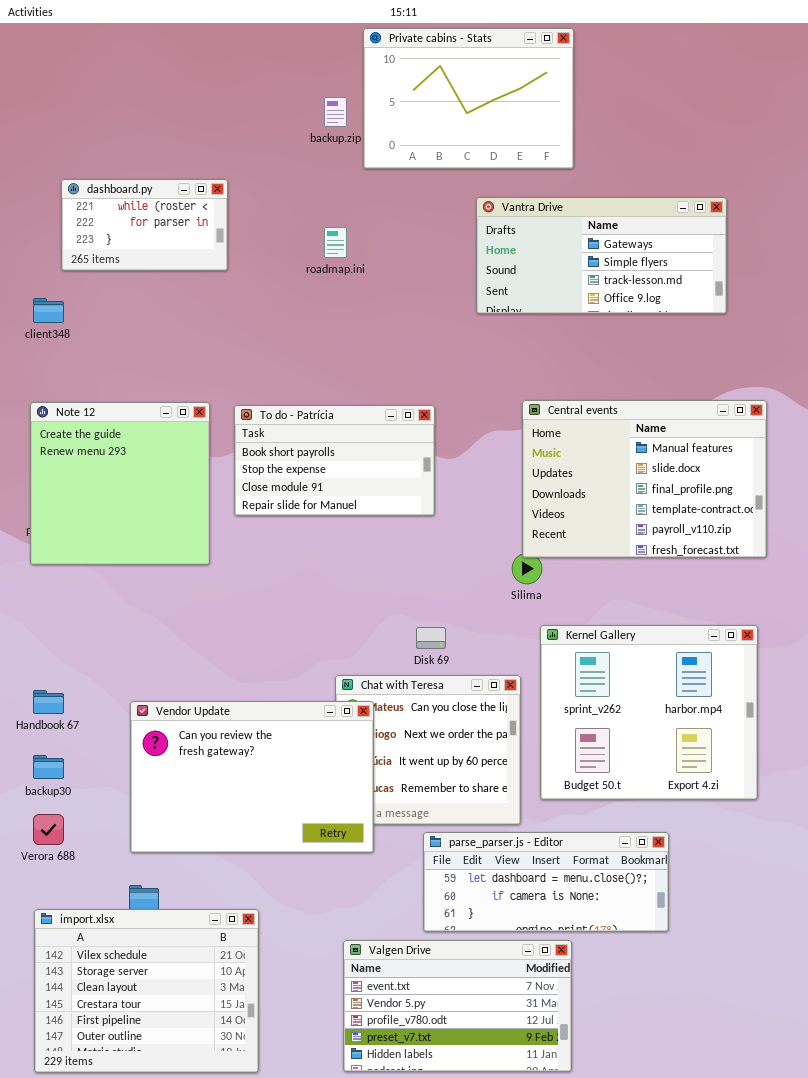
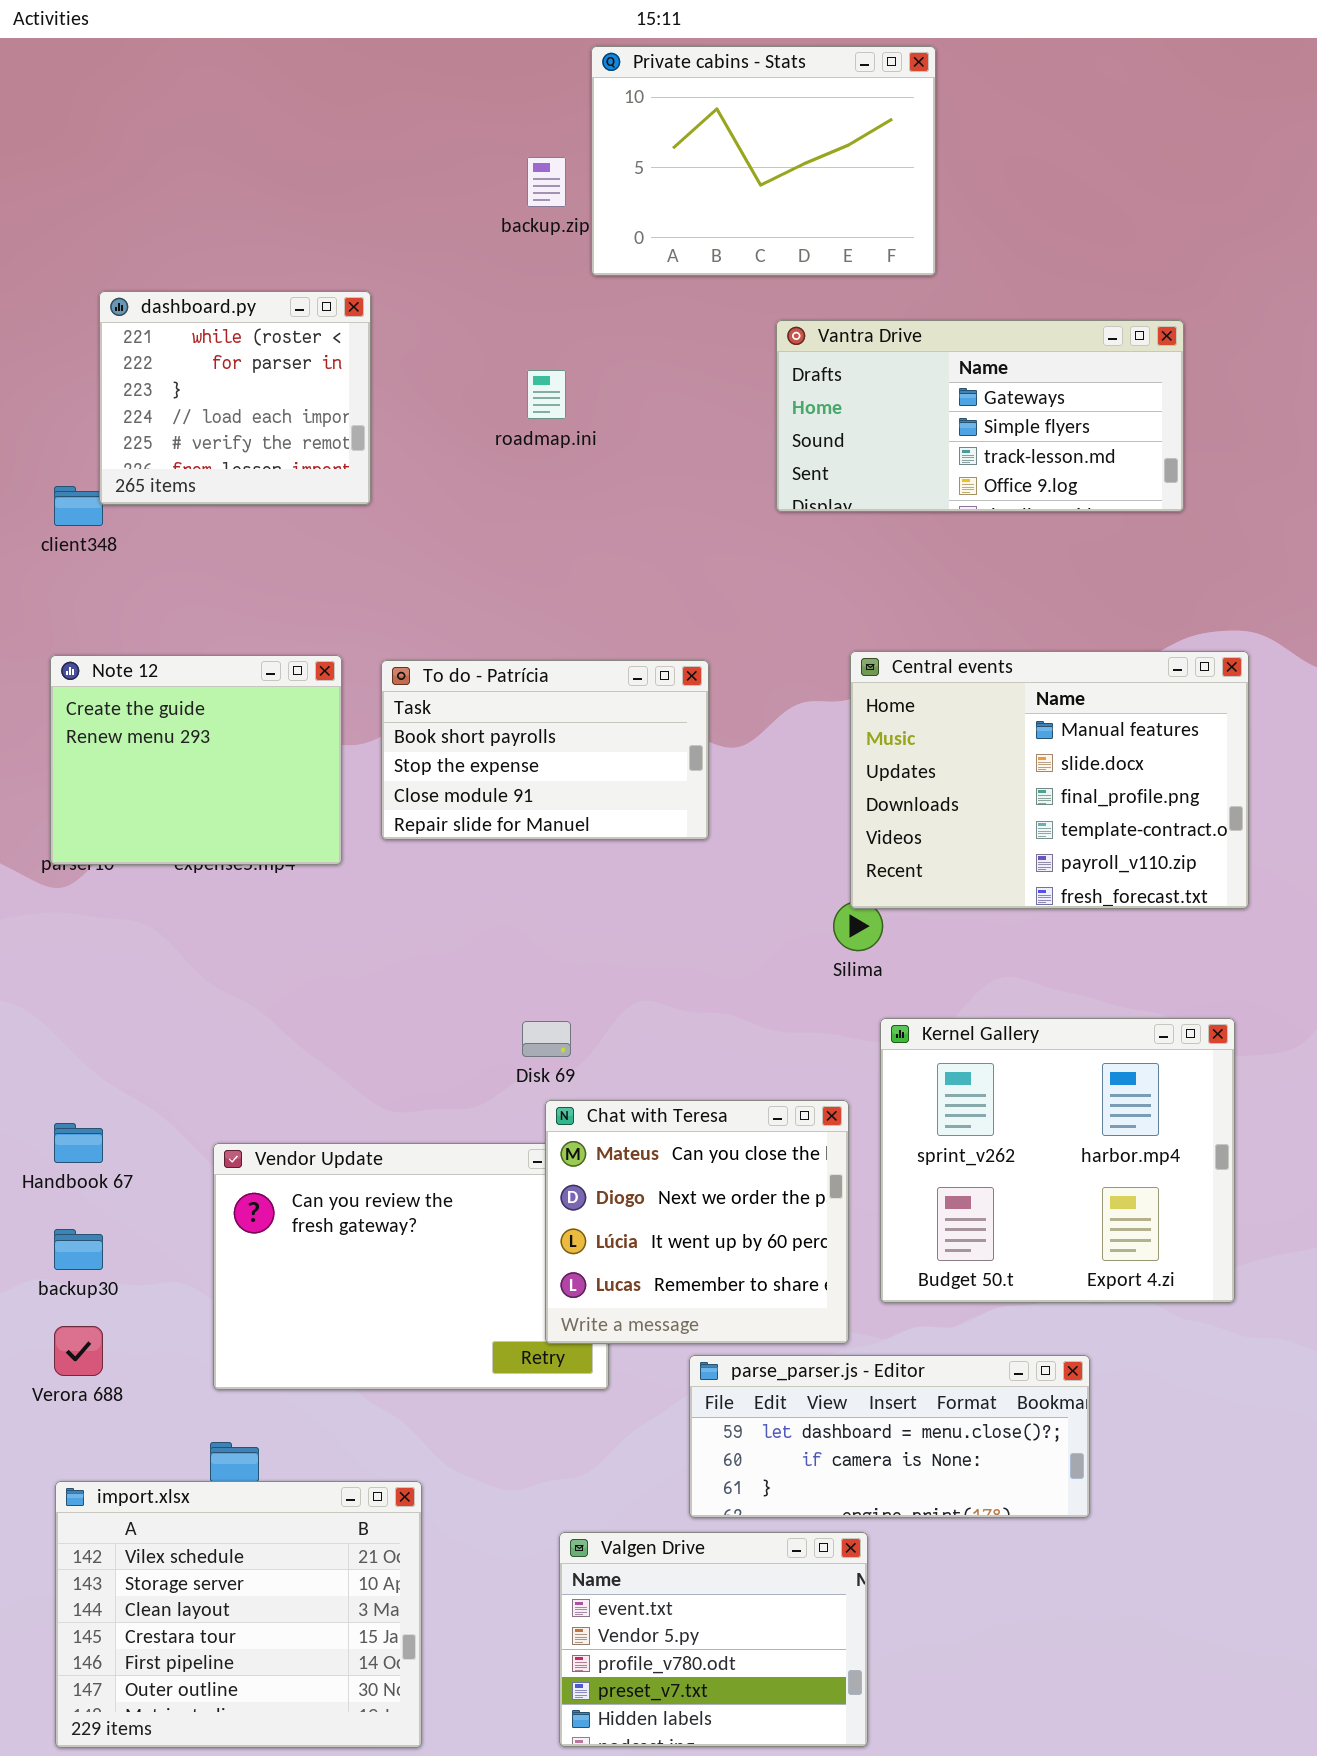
dashboard.py: [61,179,228,271] -> [99,291,371,505], resized
Note 12: [30,402,210,565] -> [50,655,342,865], resized
Disk 69: [416,627,446,649] -> [522,1021,571,1057], moved
Chat with Teresa: [335,675,521,825] -> [545,1100,849,1344], raised
Valgen Drive: [343,940,572,1072] -> [559,1532,868,1747], resized

